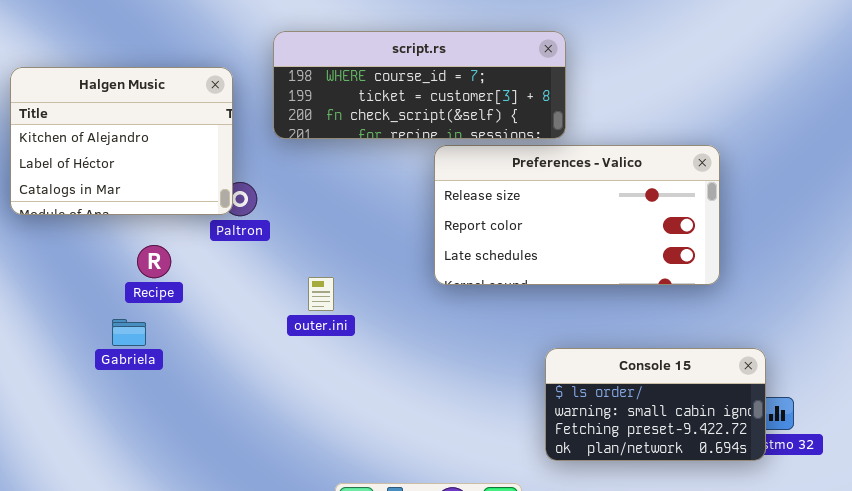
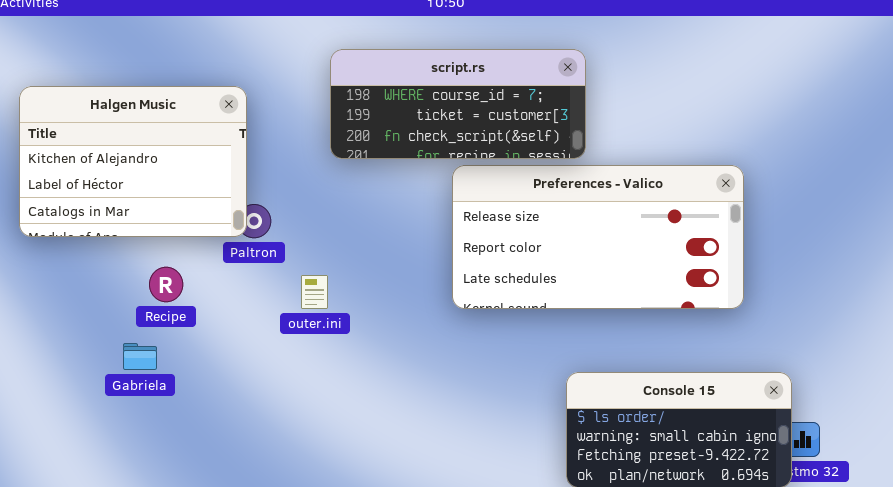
script.rs: [273,31,566,139] -> [330,49,586,159], resized
outer.ini: [308,277,334,311] -> [301,275,328,309], moved

